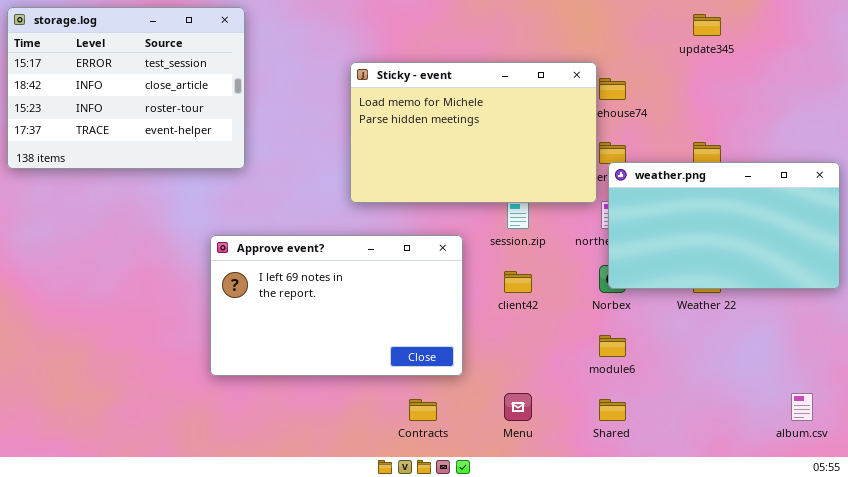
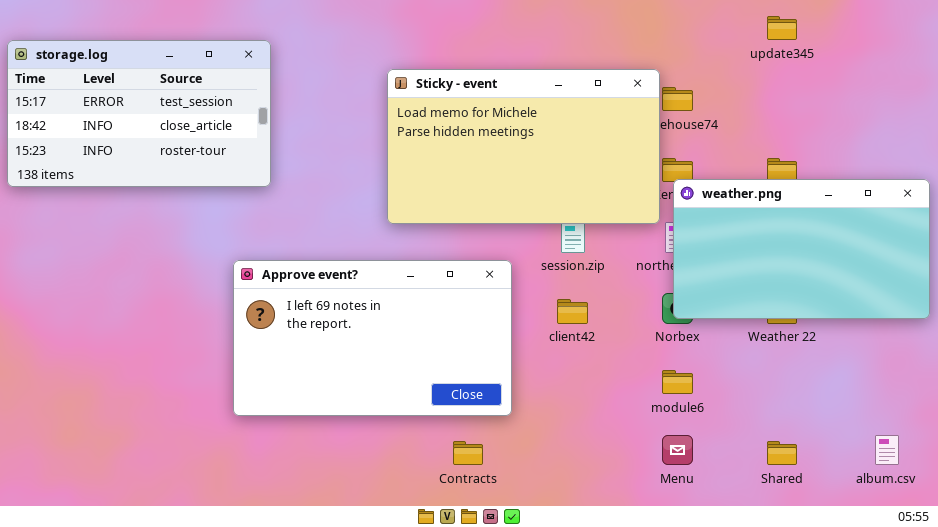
storage.log: [7,7,245,169] -> [7,40,271,187], resized
Menu: [504,393,532,421] -> [662,435,693,465], moved
Shared: [599,399,626,421] -> [767,441,797,465], moved

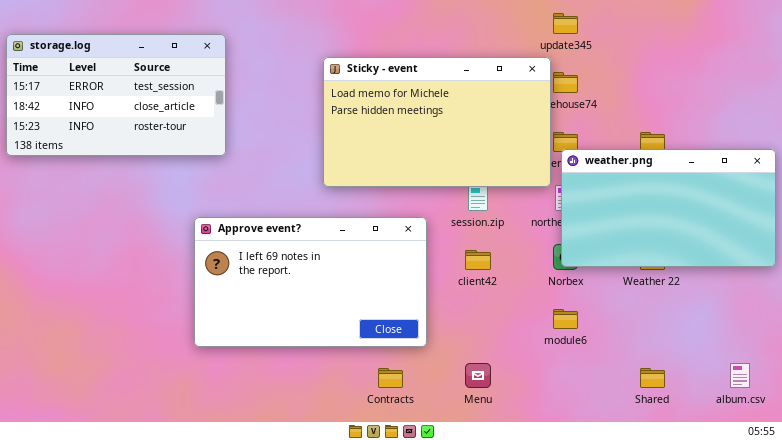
update345: [767,16,797,40] -> [553,13,578,34], moved
Menu: [662,435,693,465] -> [465,363,491,388], moved

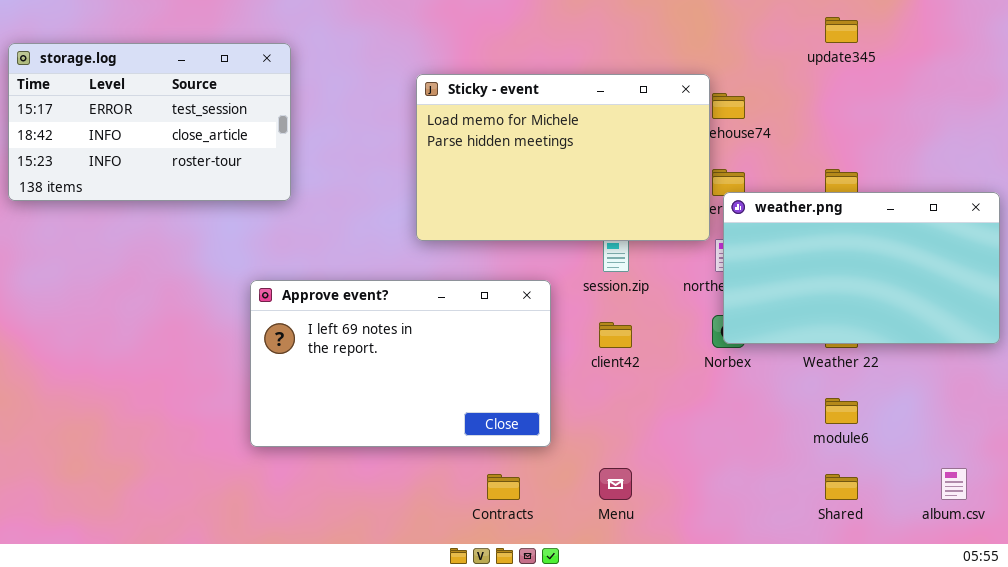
update345: [553,13,578,34] -> [825,17,858,43], moved
module6: [553,309,578,329] -> [825,398,858,424], moved

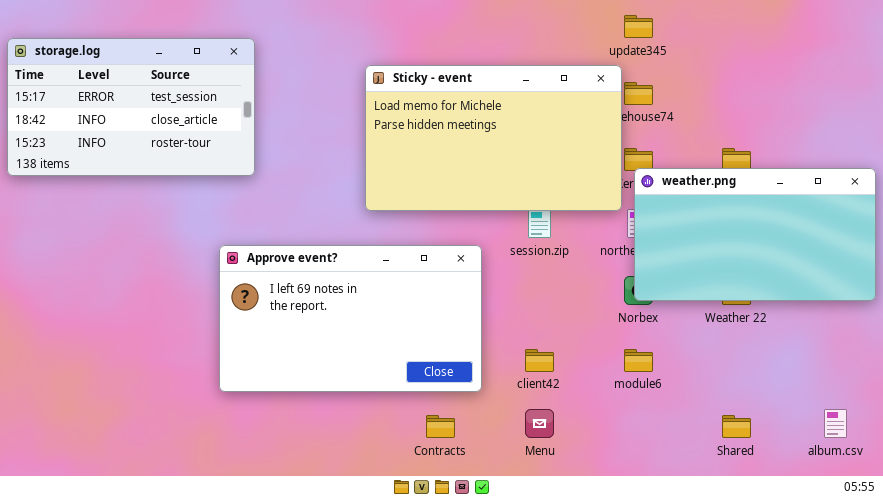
update345: [825,17,858,43] -> [624,15,653,38], moved
client42: [599,322,632,348] -> [525,349,554,372], moved
module6: [825,398,858,424] -> [624,349,653,372], moved

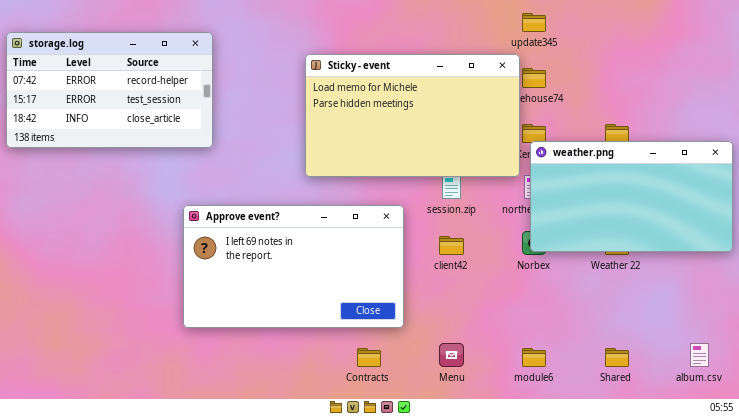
storage.log: [7,38,255,176] -> [6,32,213,148], scrolled up 1 row
client42: [525,349,554,372] -> [439,236,464,255], moved
module6: [624,349,653,372] -> [522,348,546,367], moved

